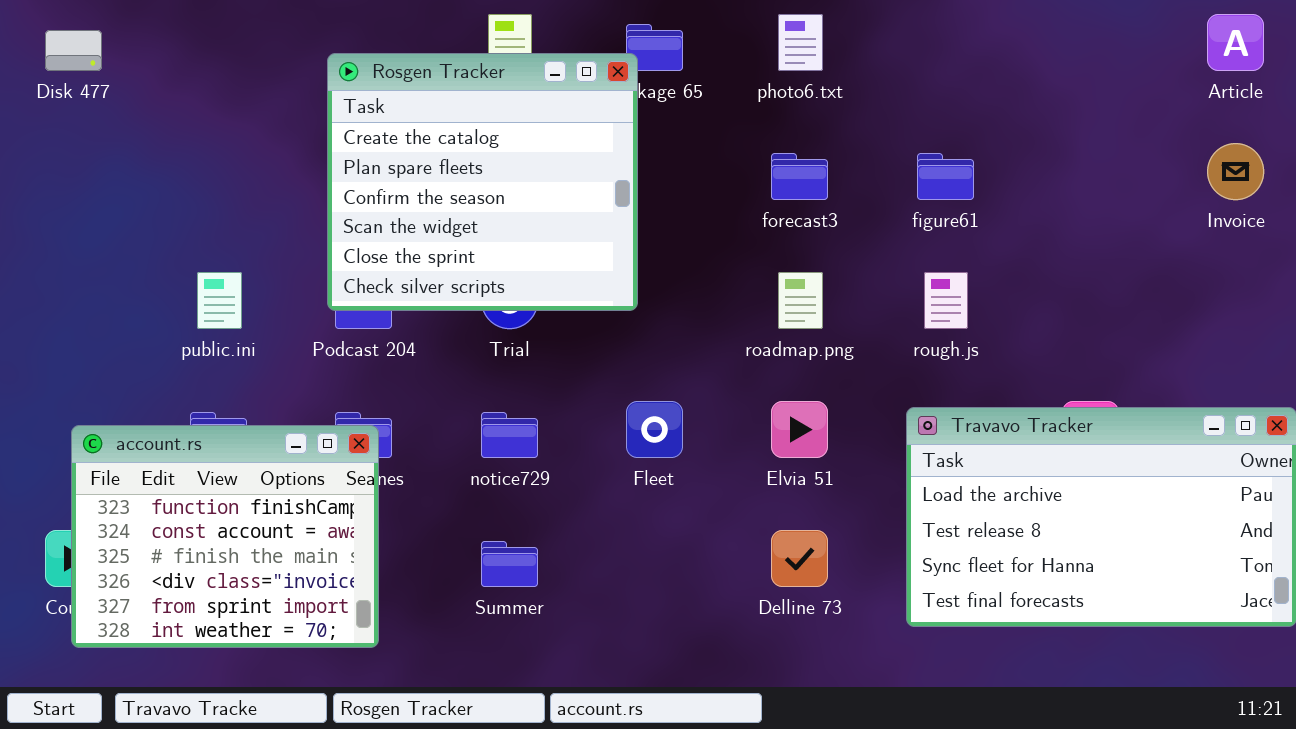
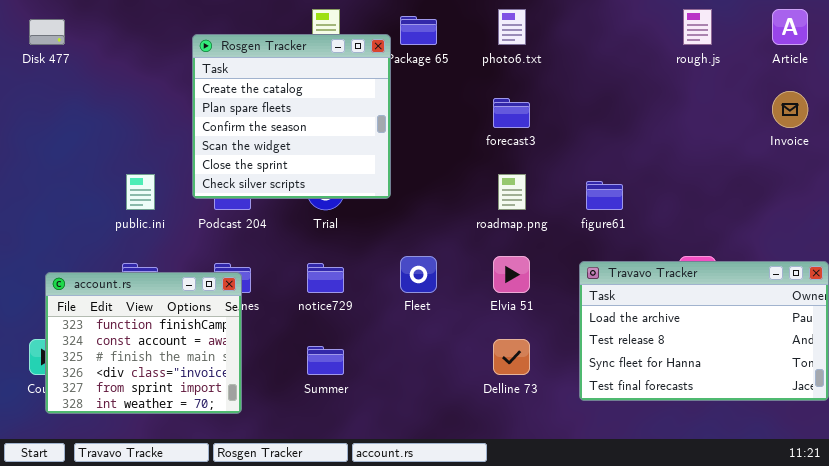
Rosgen Tracker: [327,53,638,311] -> [192,34,391,199], moved
figure61: [917,153,974,200] -> [586,181,623,210], moved
rough.js: [924,272,968,329] -> [683,9,712,45], moved

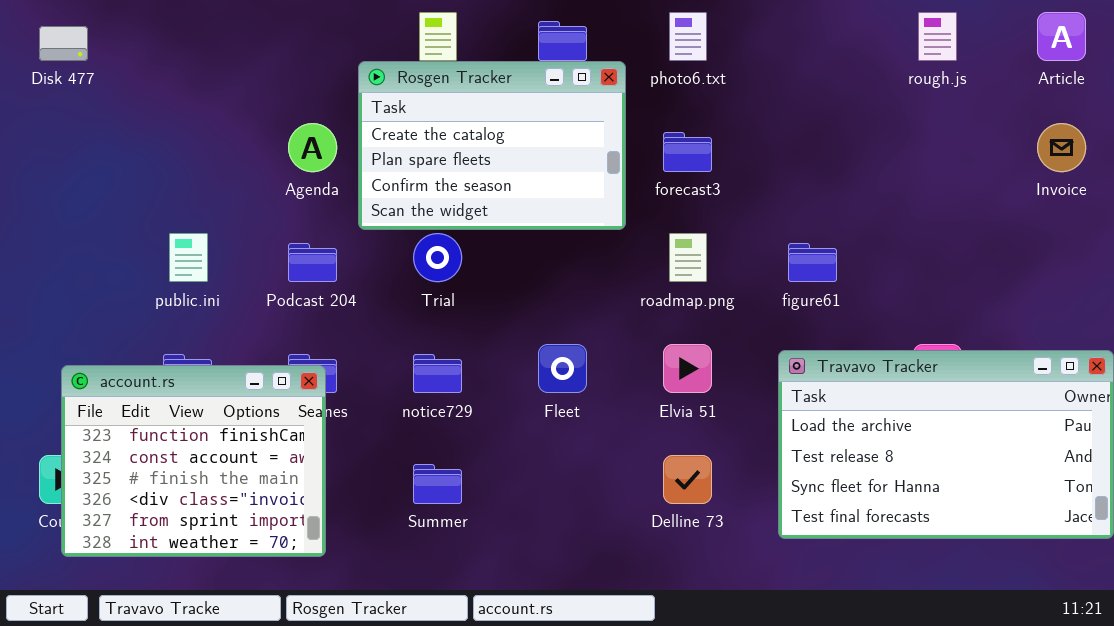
Rosgen Tracker: [192,34,391,199] -> [358,61,626,230], moved, resized

